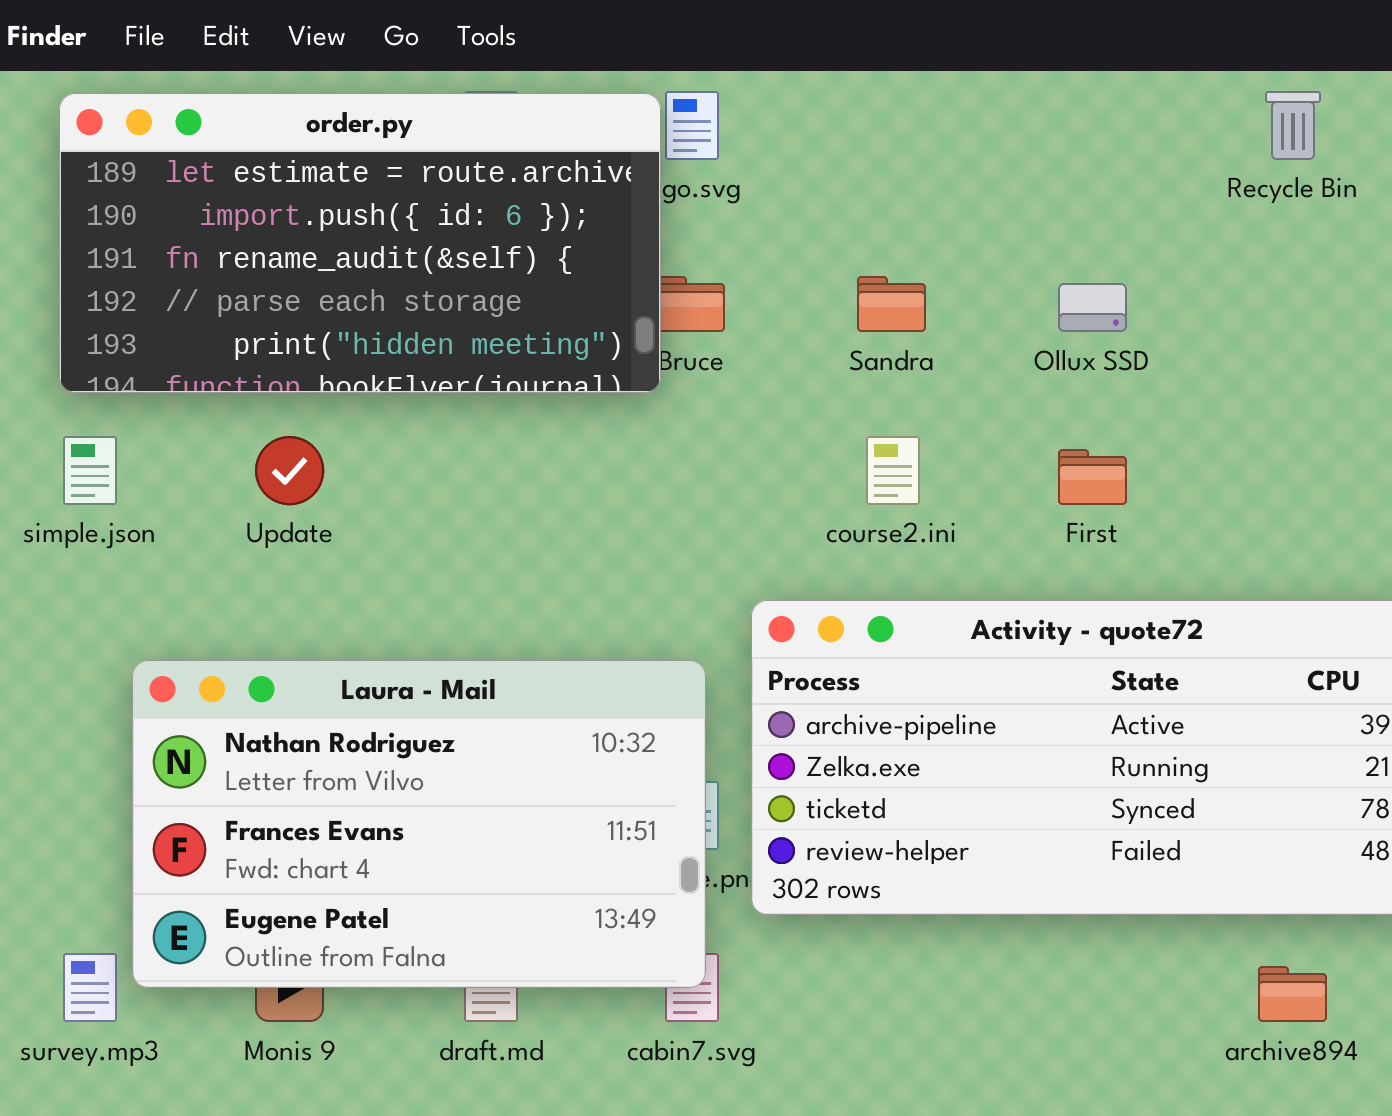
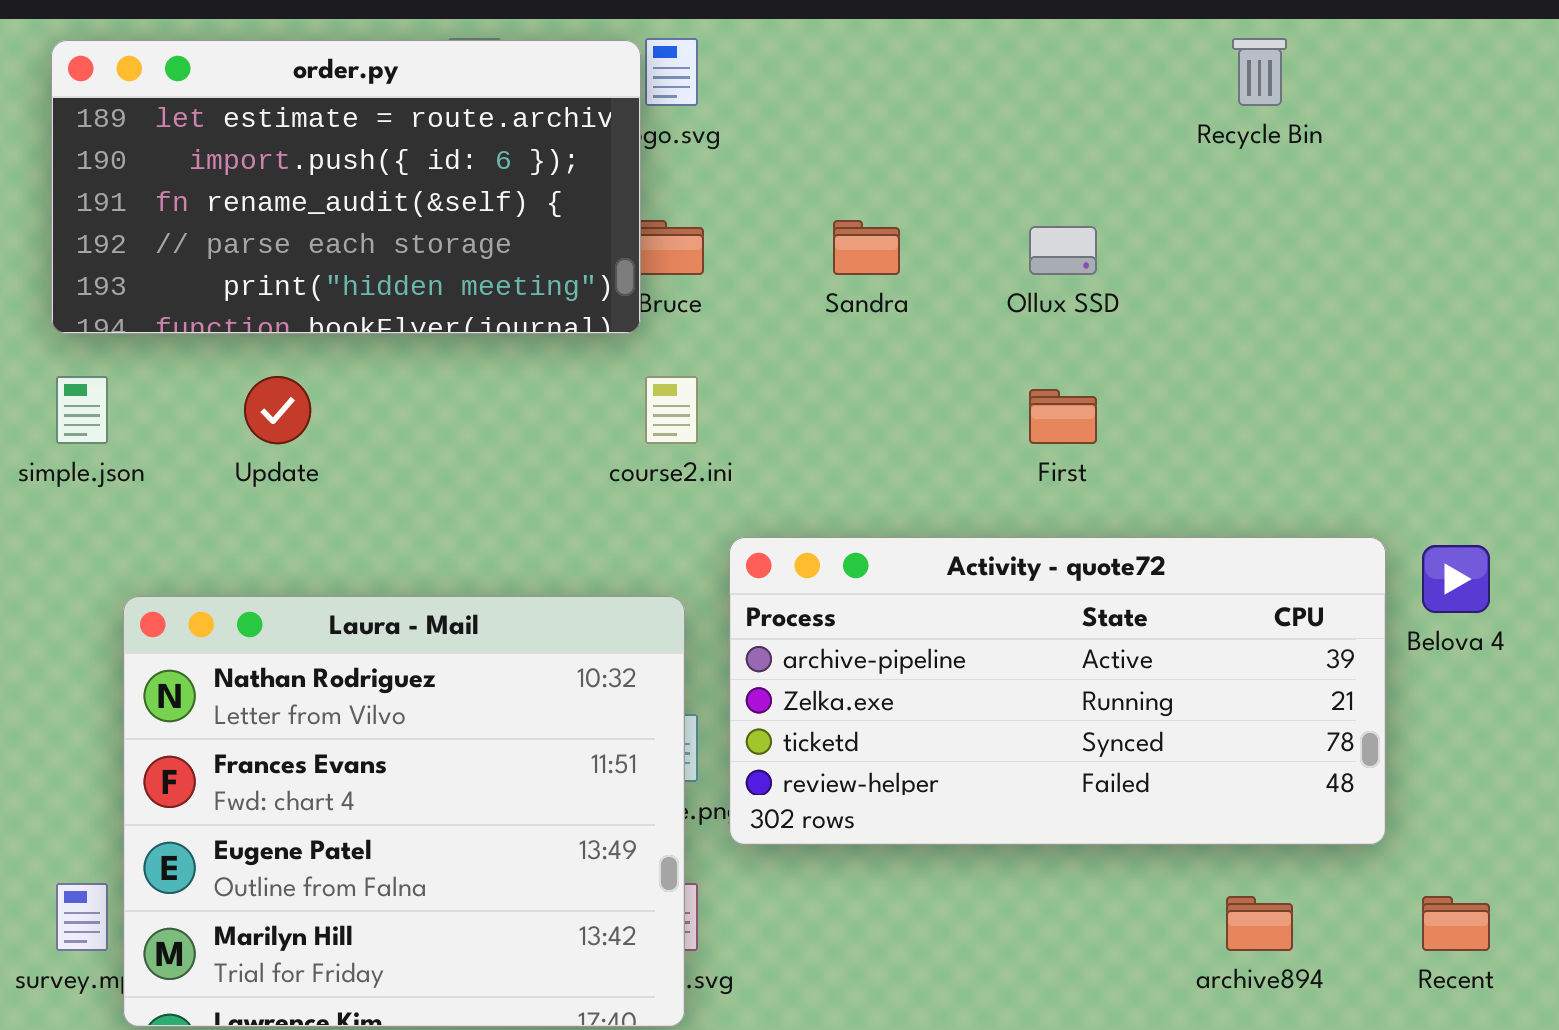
course2.ini: [866,436,920,505] -> [645,376,698,444], moved
Laura - Mail: [132,660,706,988] -> [123,596,685,1027], resized

